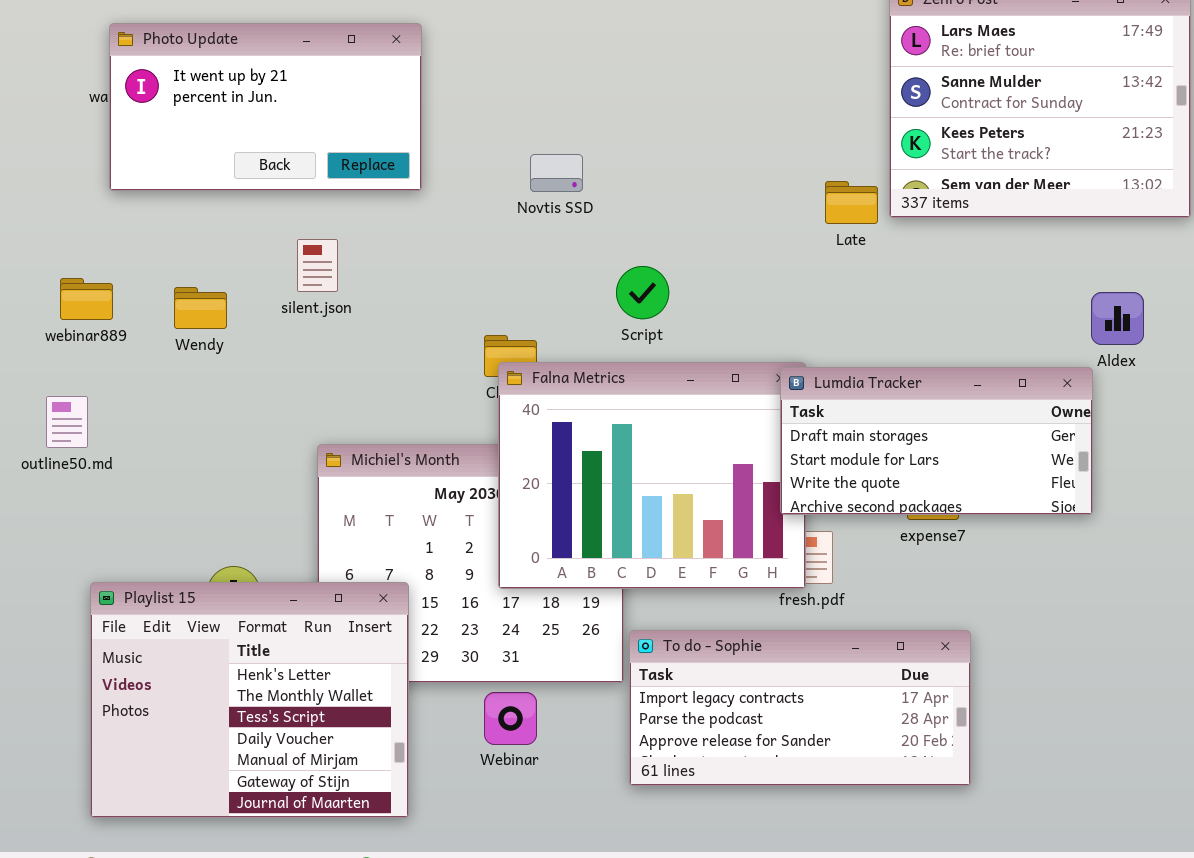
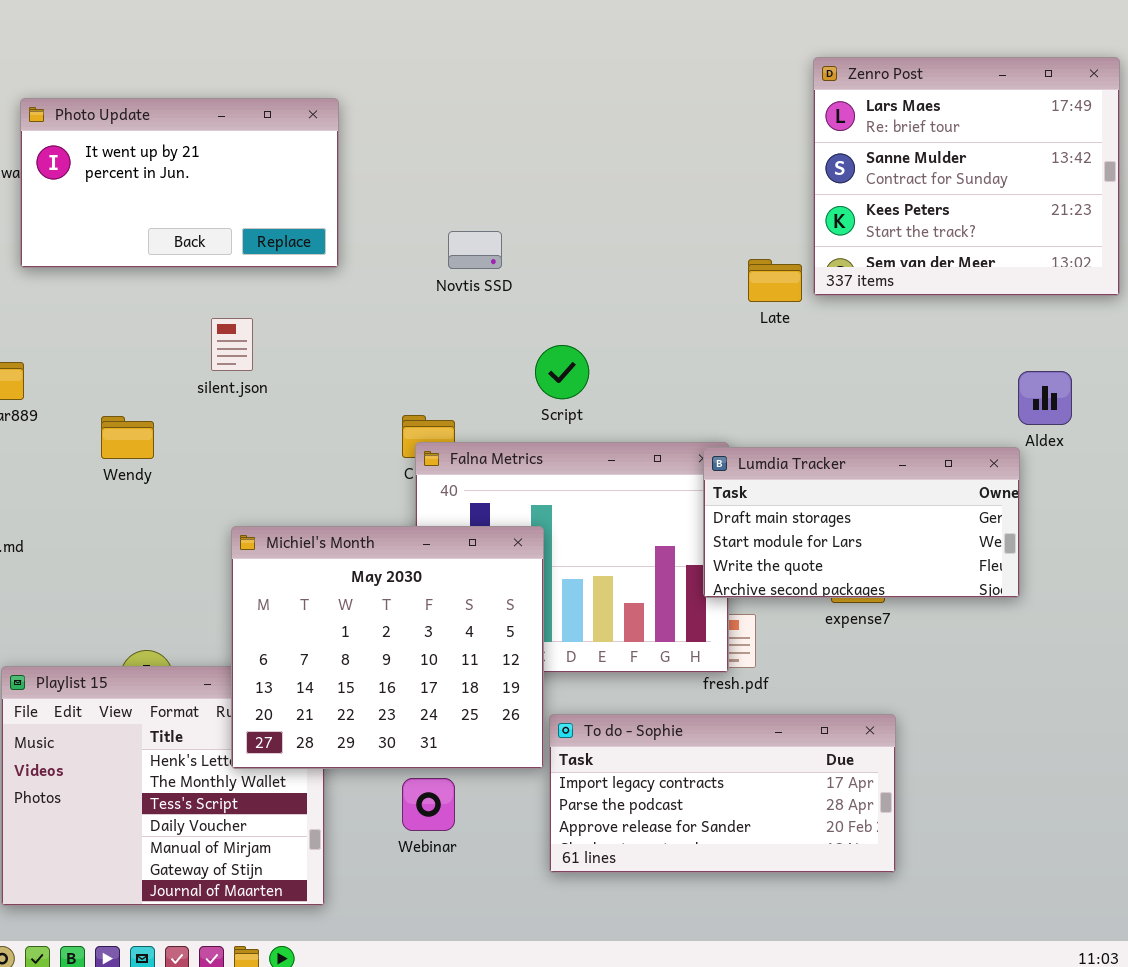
Wendy: [174,287,227,329] -> [101,416,154,459], moved
Michiel's Month: [317,444,624,683] -> [231,526,544,769], raised

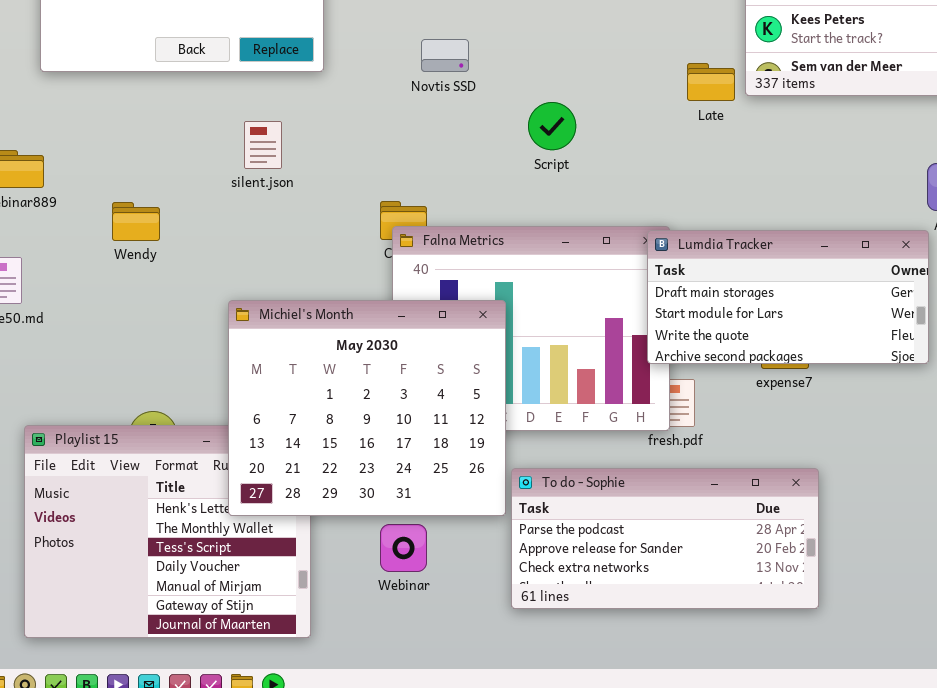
silent.json: [211,318,253,371] -> [244,121,282,169], moved
Script: [535,345,589,399] -> [528,102,576,150], moved
To do - Sophie: [549,714,896,873] -> [511,468,819,609], scrolled down 1 row

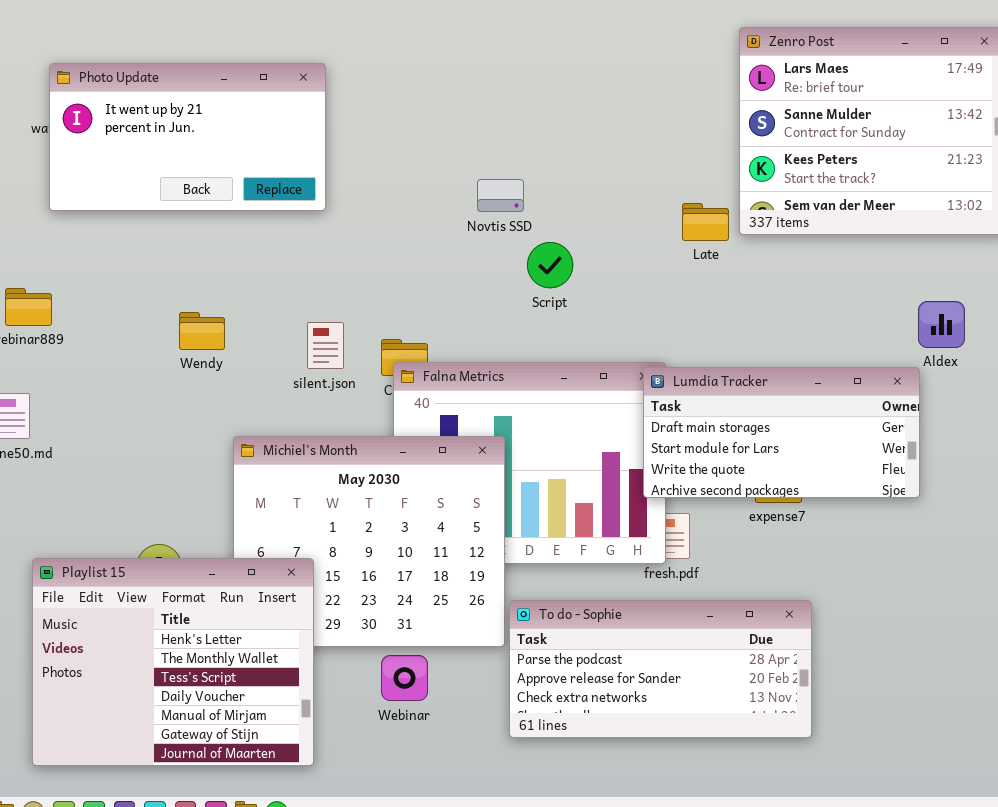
Novtis SSD: [421,39,469,72] -> [477,179,524,212], moved
silent.json: [244,121,282,169] -> [307,322,344,369], moved
Wendy: [112,202,160,241] -> [179,312,225,350], moved
Playlist 15: [24,425,311,638] -> [32,558,314,766], raised

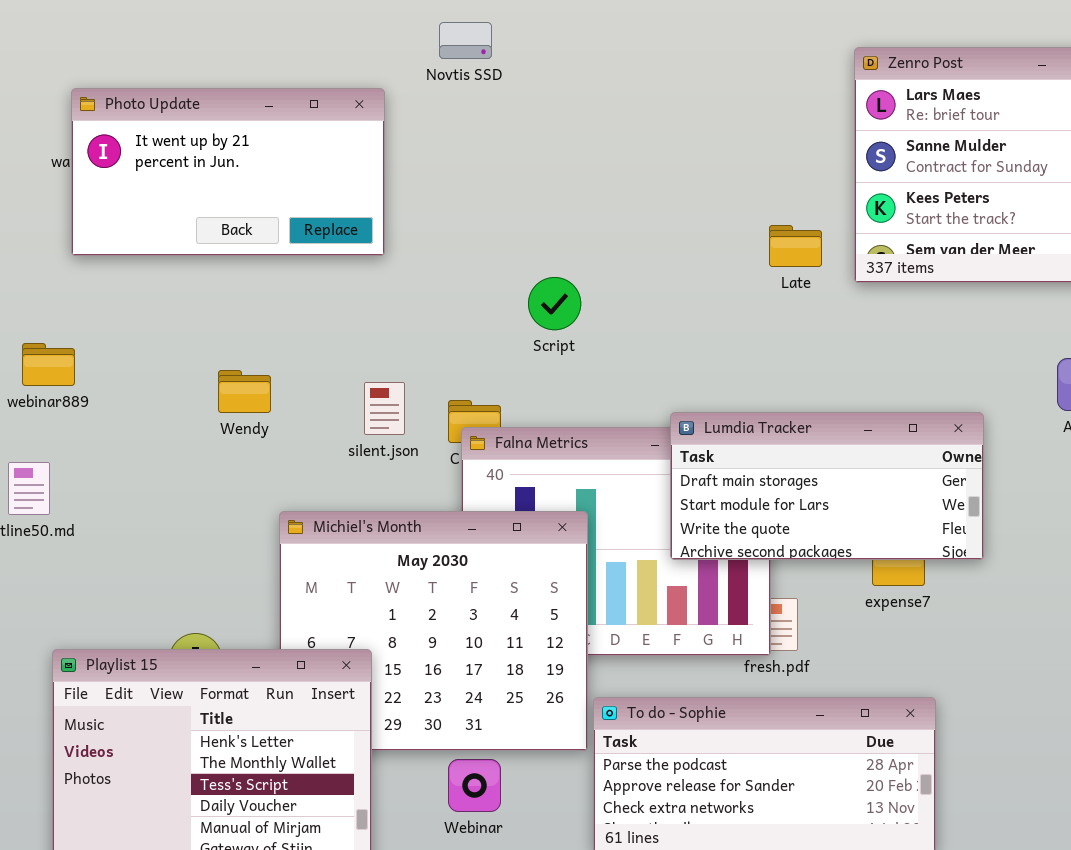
Novtis SSD: [477,179,524,212] -> [439,22,492,59], moved
Late: [682,203,729,241] -> [769,225,822,267], moved
Script: [527,242,573,288] -> [528,277,581,330], moved
Lumdia Tracker: [643,367,920,498] -> [670,412,984,560], moved

